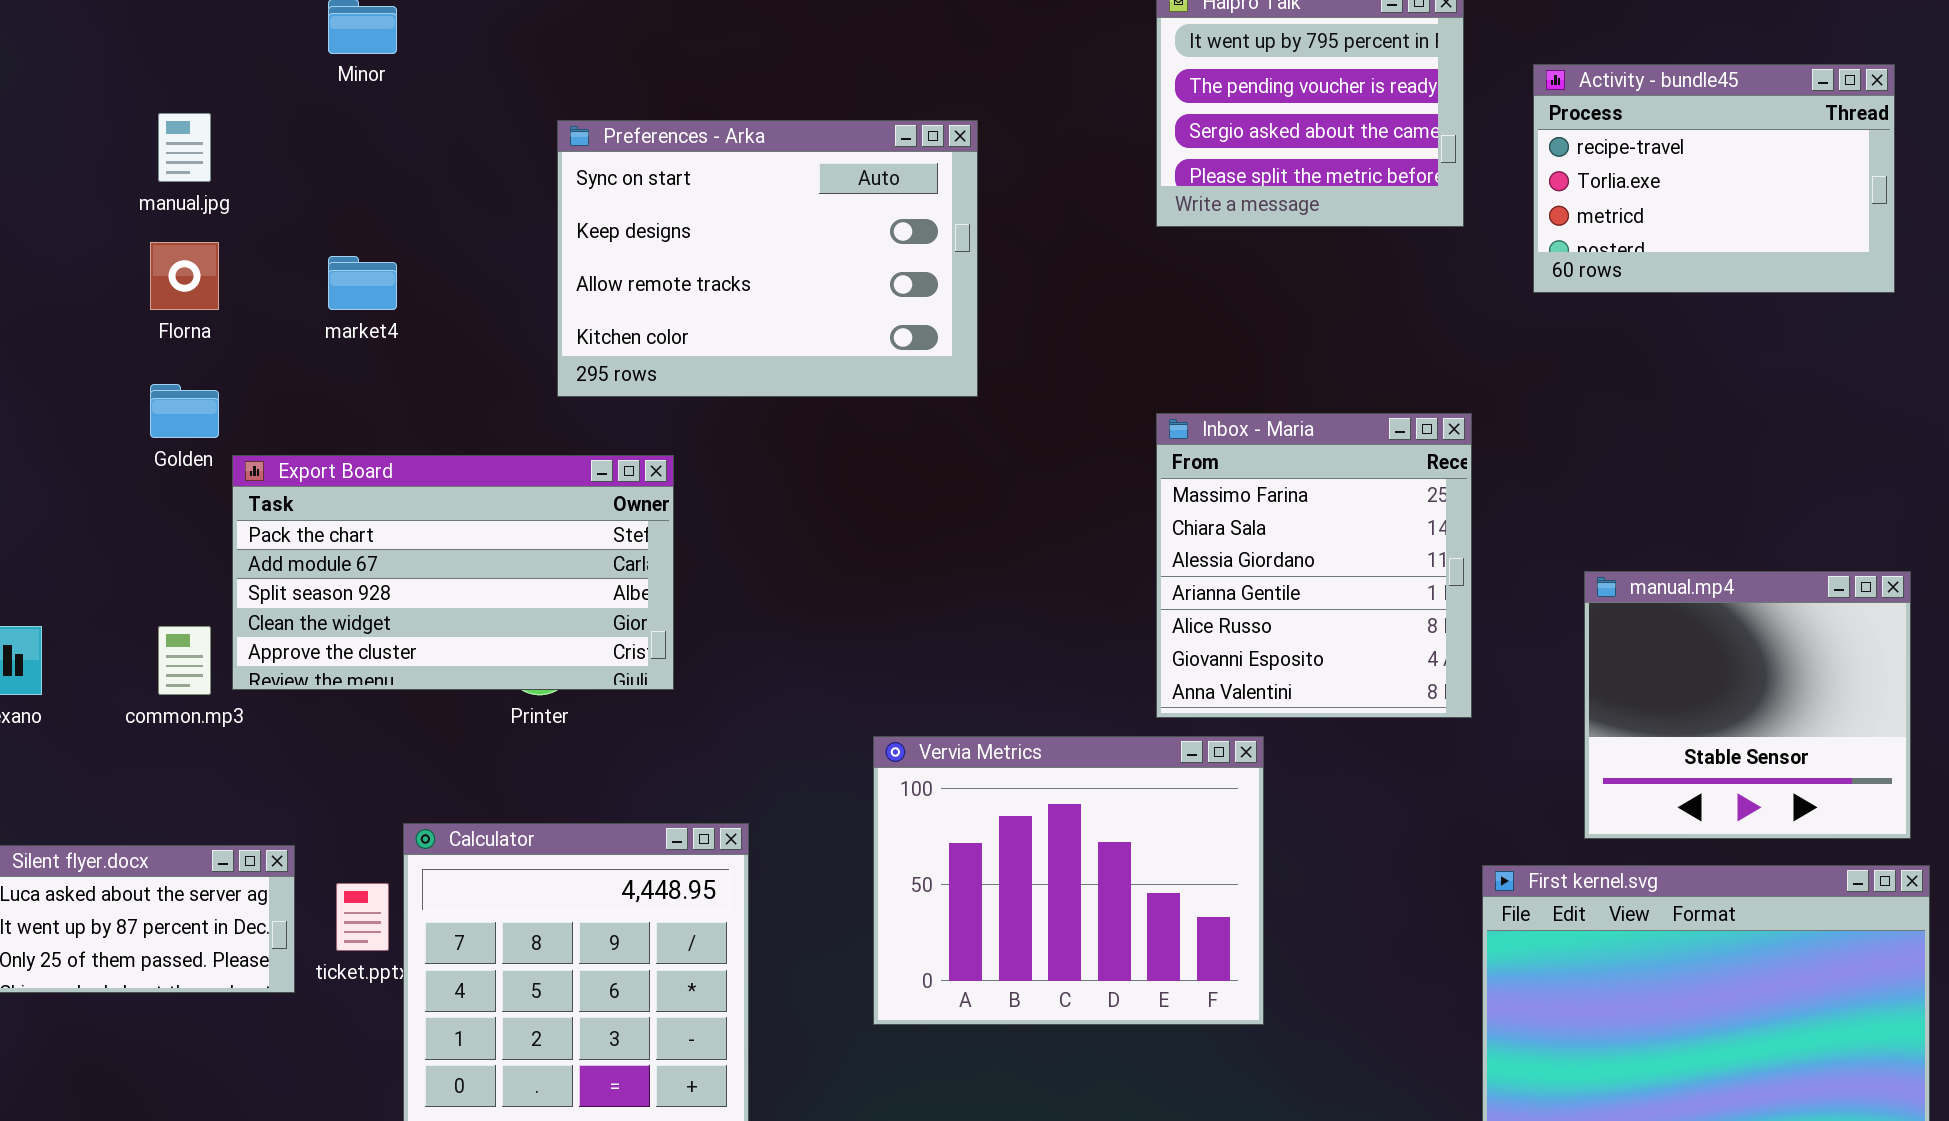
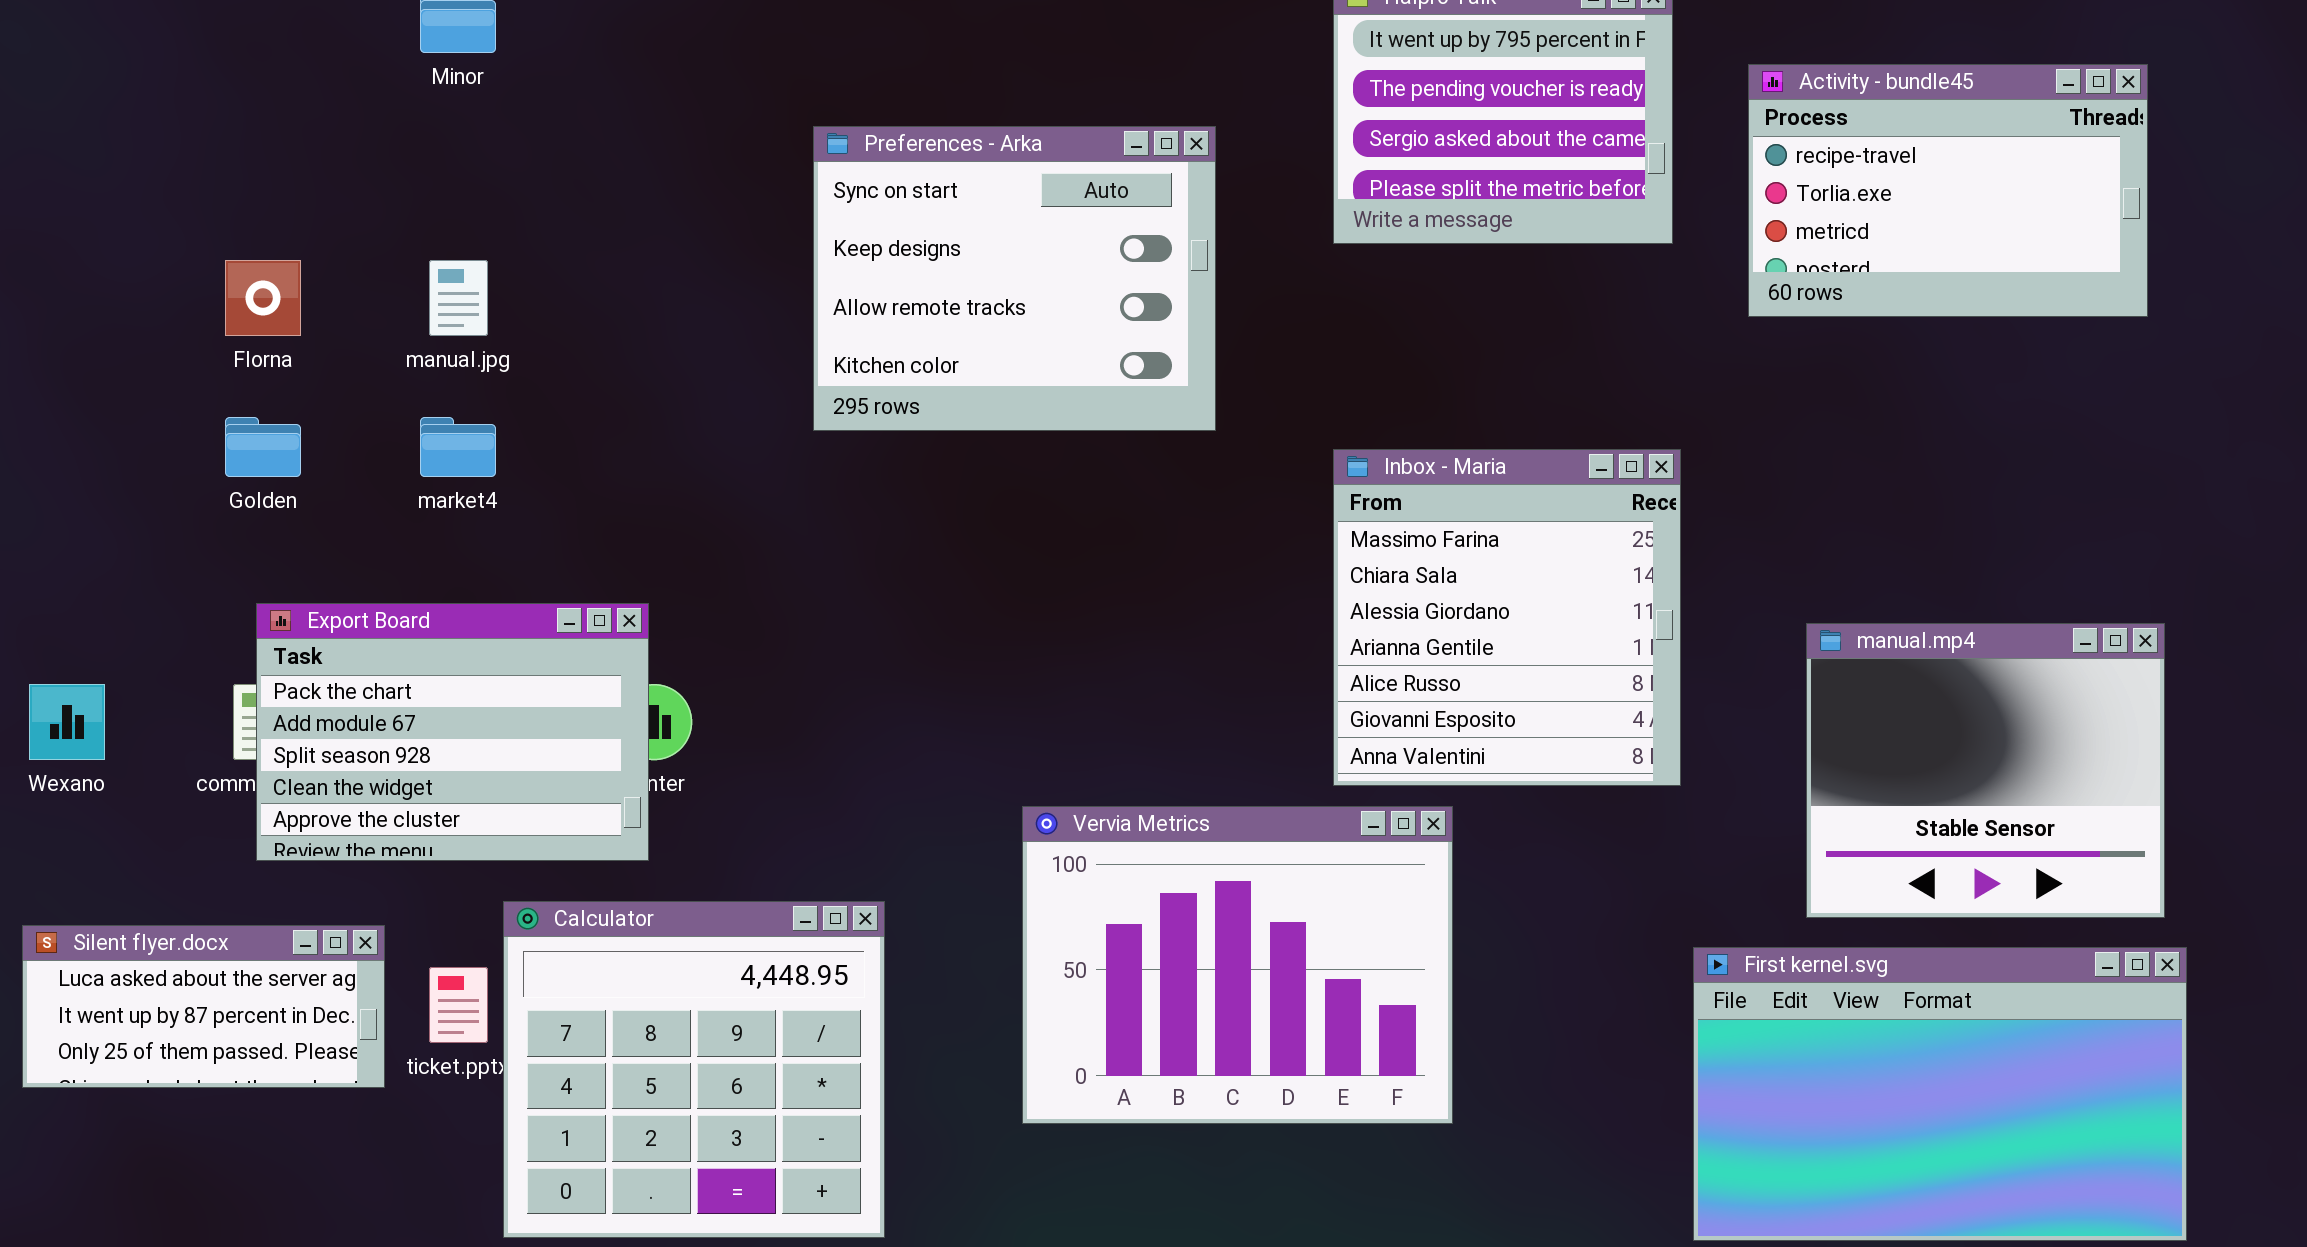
manual.jpg: [158,113,211,182] -> [429,260,488,336], moved
Preferences - Arka: [557,120,978,397] -> [813,126,1216,431], moved, resized
market4: [328,256,397,310] -> [420,417,496,477], moved
Export Board: [232,455,674,690] -> [256,603,649,861], moved, resized

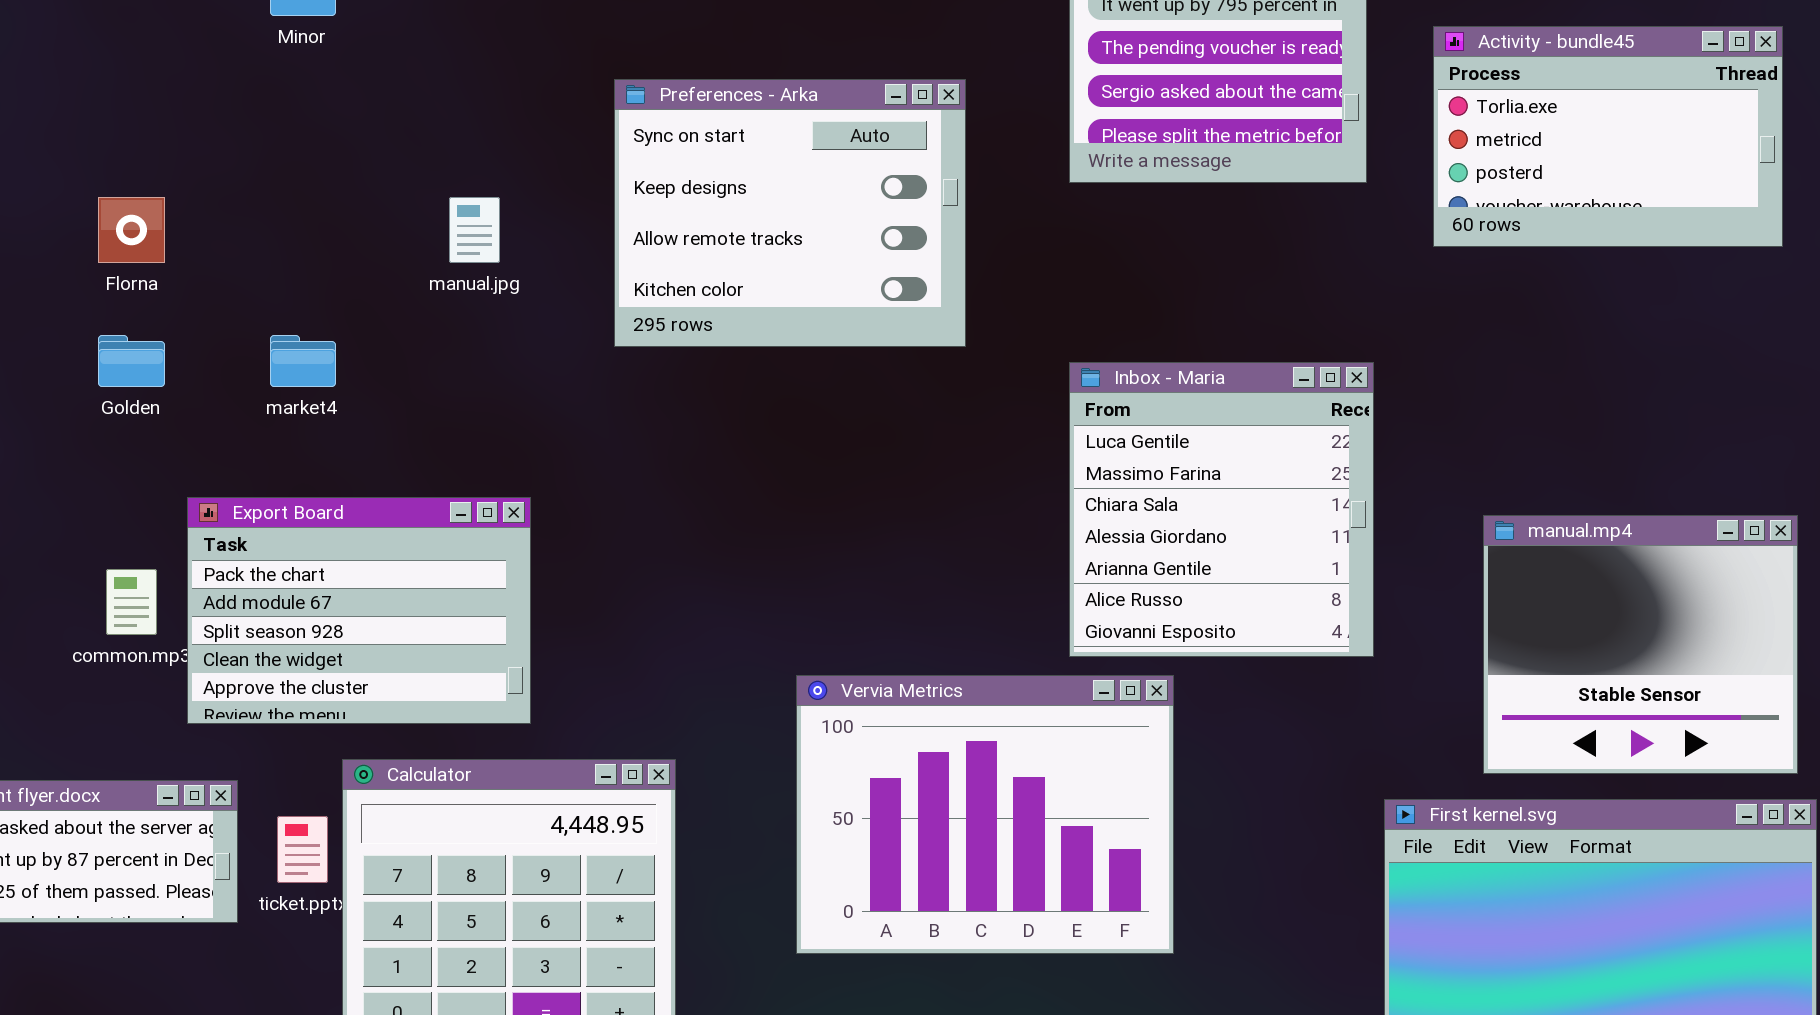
Activity - bundle45: [1748,64,2148,317] -> [1433,26,1783,247], scrolled down 1 row
manual.jpg: [429,260,488,336] -> [449,197,500,263], moved
Inbox - Maria: [1333,449,1681,786] -> [1069,362,1374,657], scrolled up 1 row
Export Board: [256,603,649,861] -> [187,497,531,724], moved

